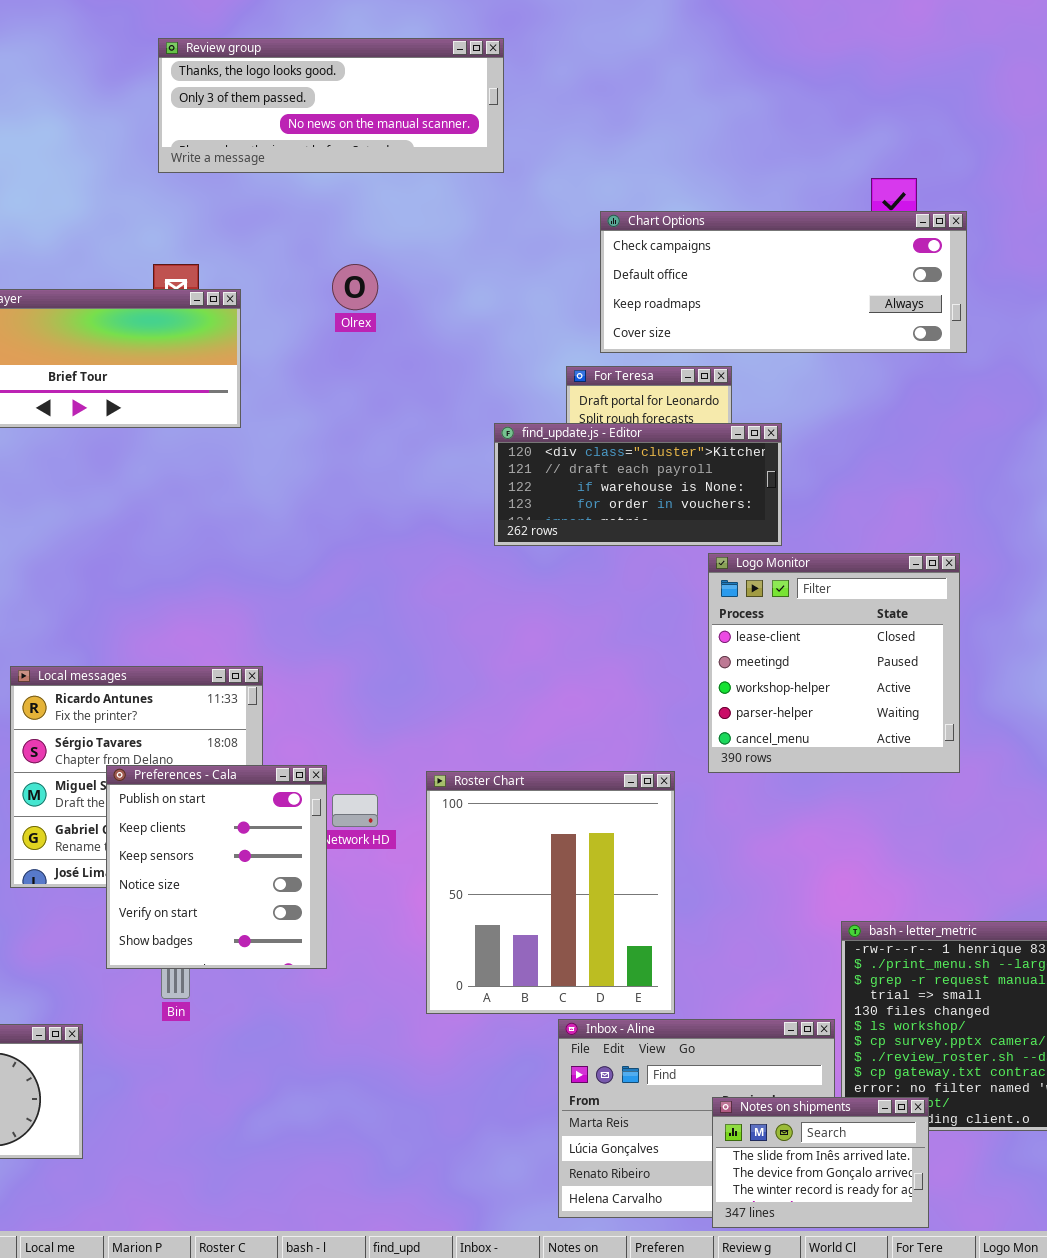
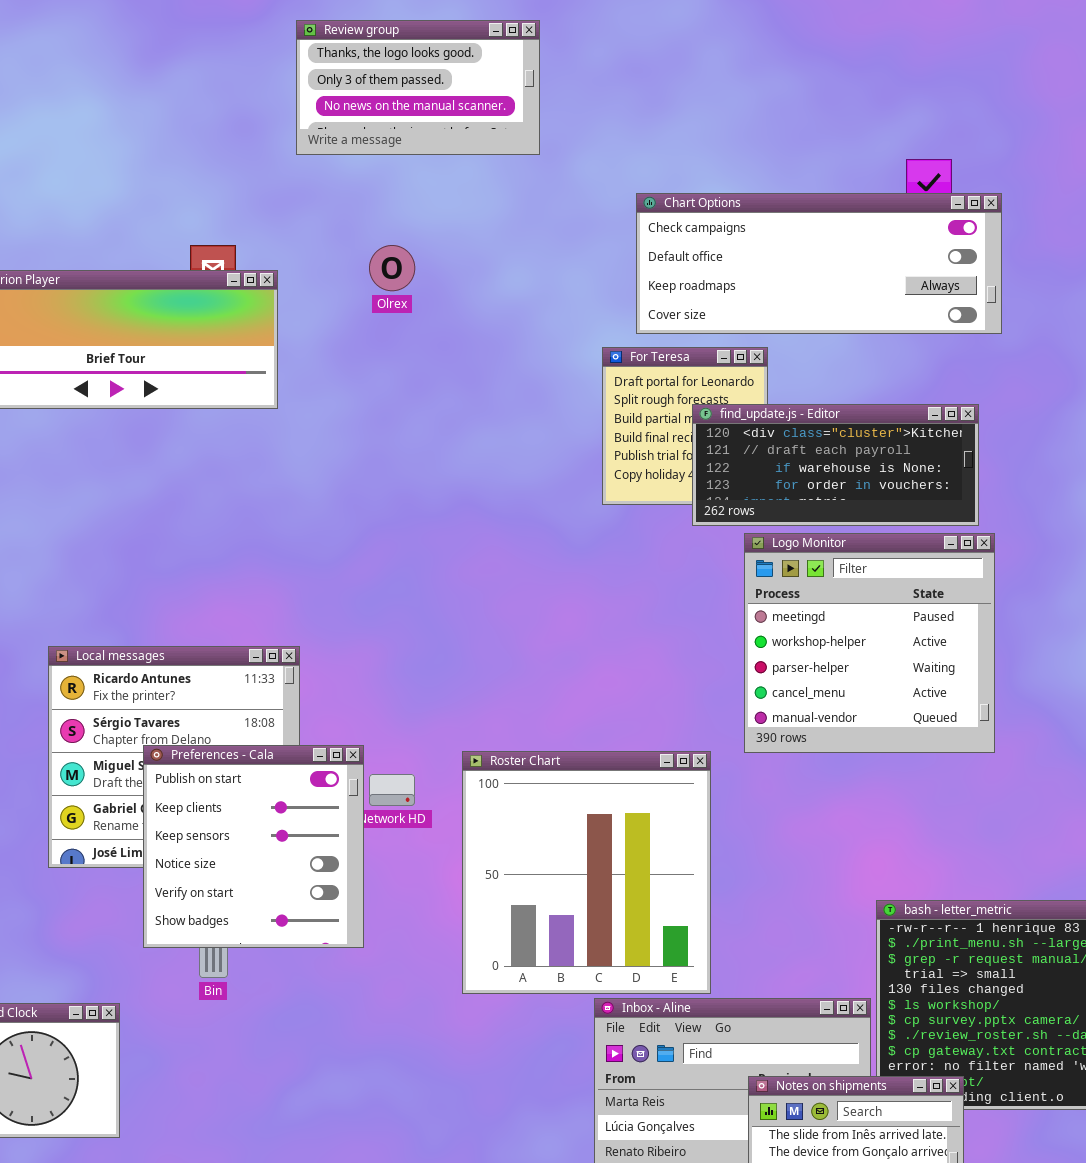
Review group: [158,38,504,173] -> [296,20,540,155], resized
find_update.js - Editor: [494,423,782,546] -> [692,404,979,526], moved
Logo Monitor: [708,553,960,773] -> [744,533,995,753], scrolled down 1 row

